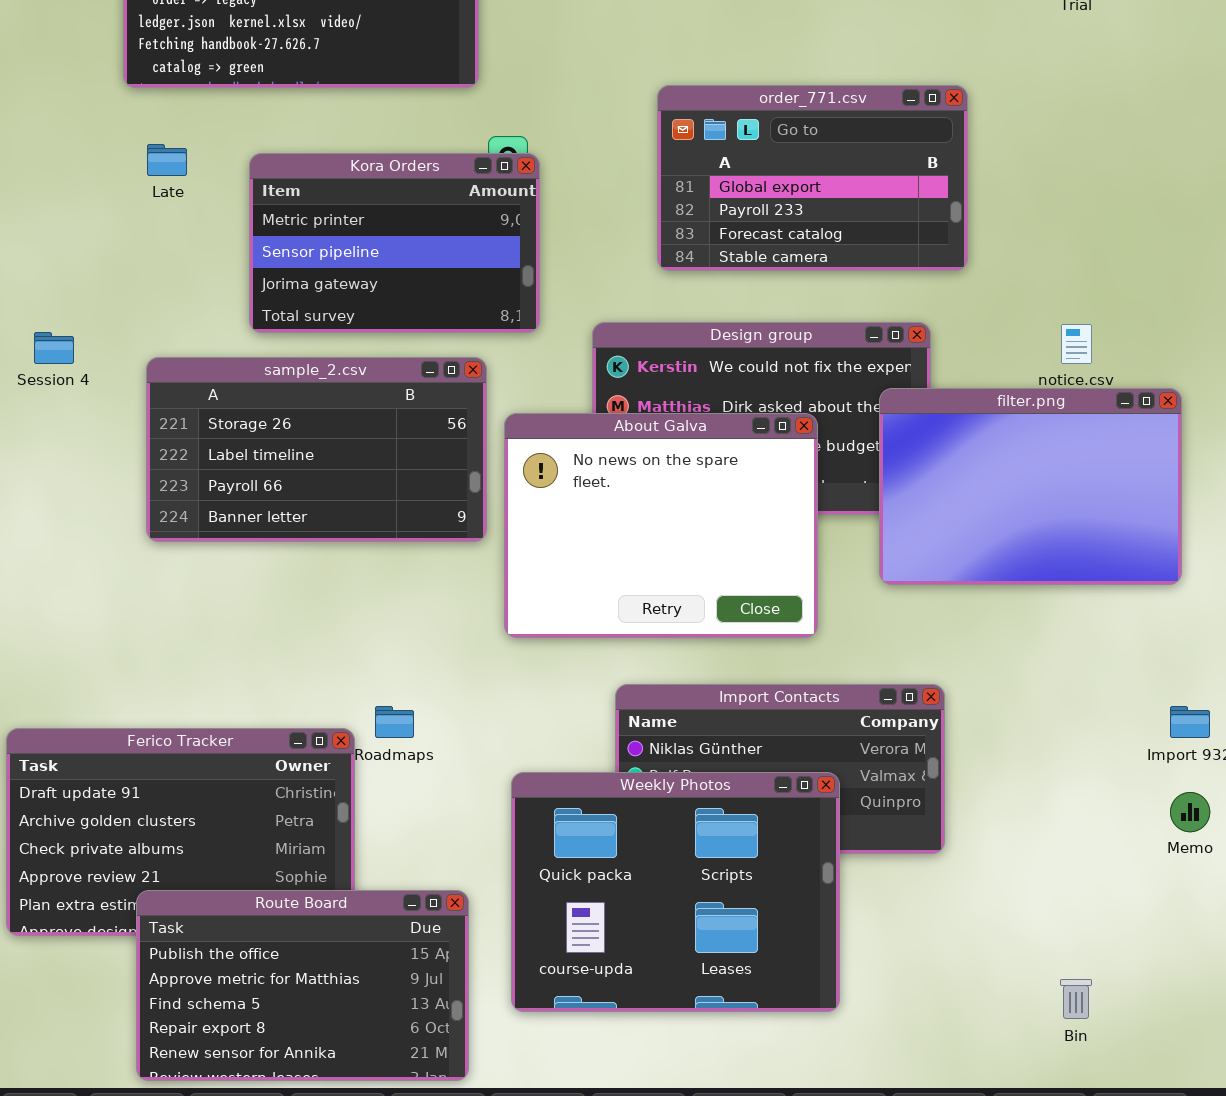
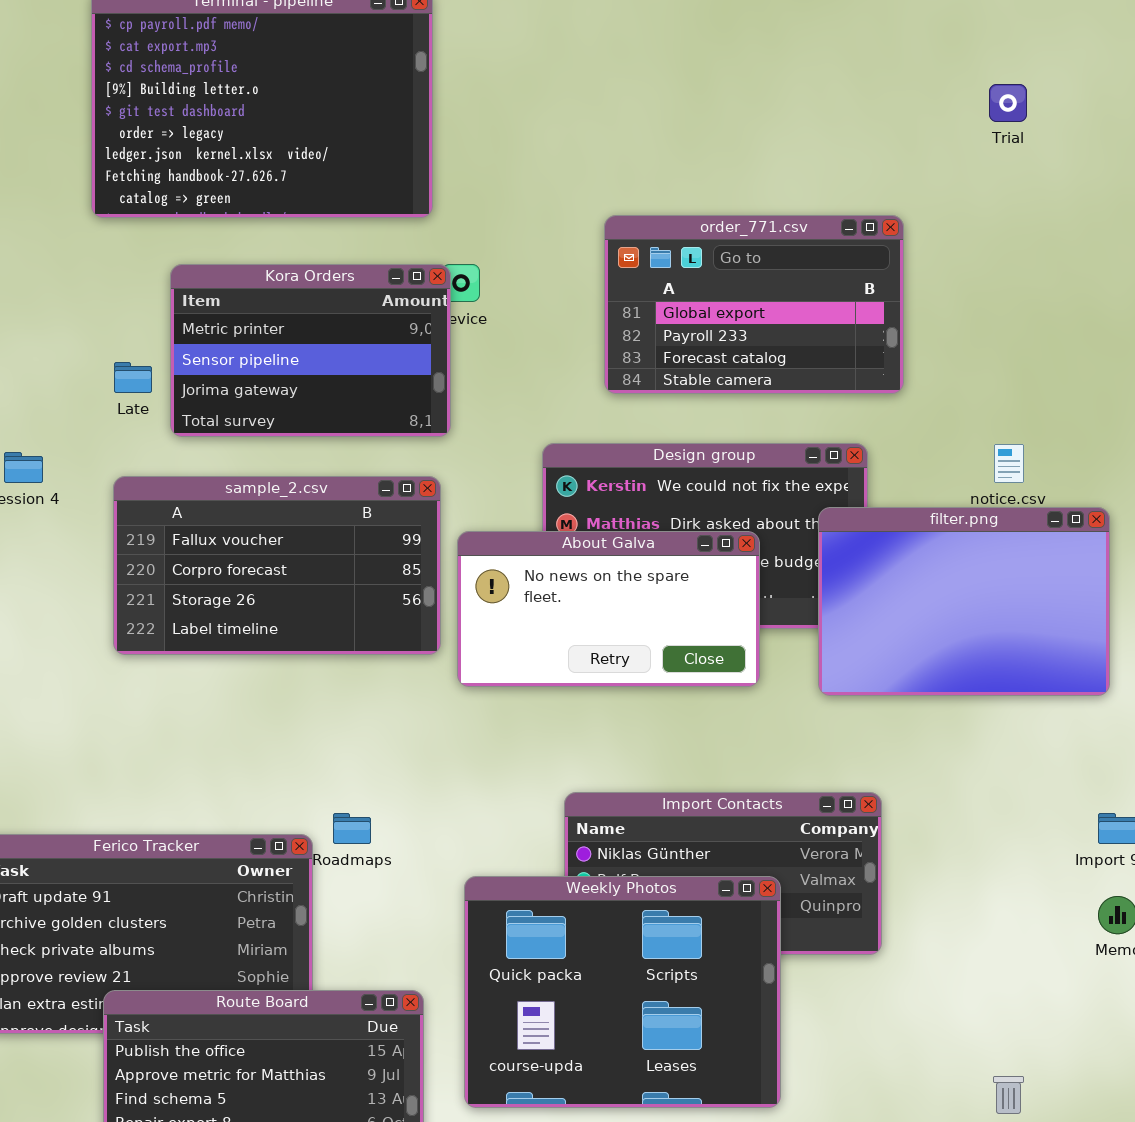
Late: [147,144,187,176] -> [114,362,152,393], moved
Kora Orders: [249,153,540,333] -> [170,264,451,437], moved
sample_2.csv: [146,357,487,542] -> [113,476,441,655], scrolled up 2 rows
About Galva: [504,413,818,638] -> [457,531,760,687], resized

